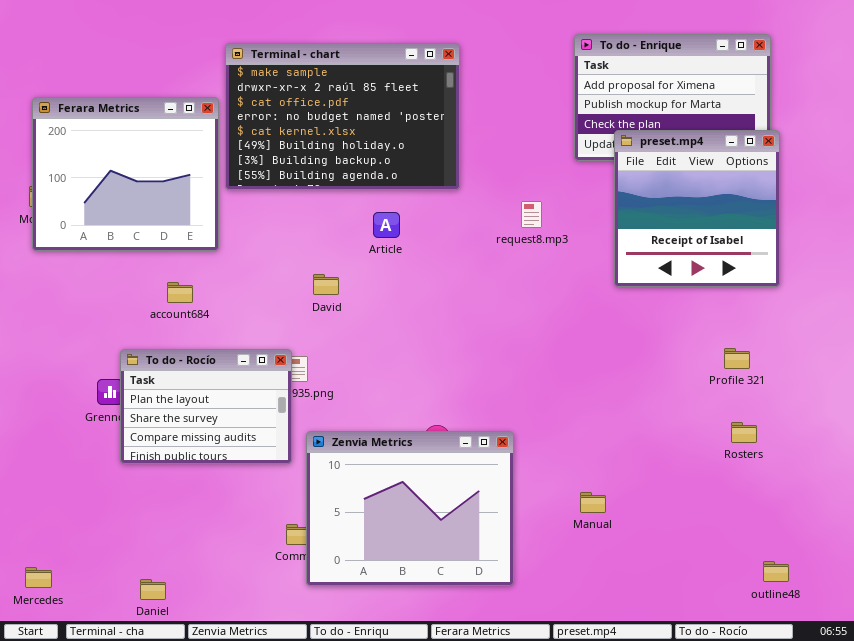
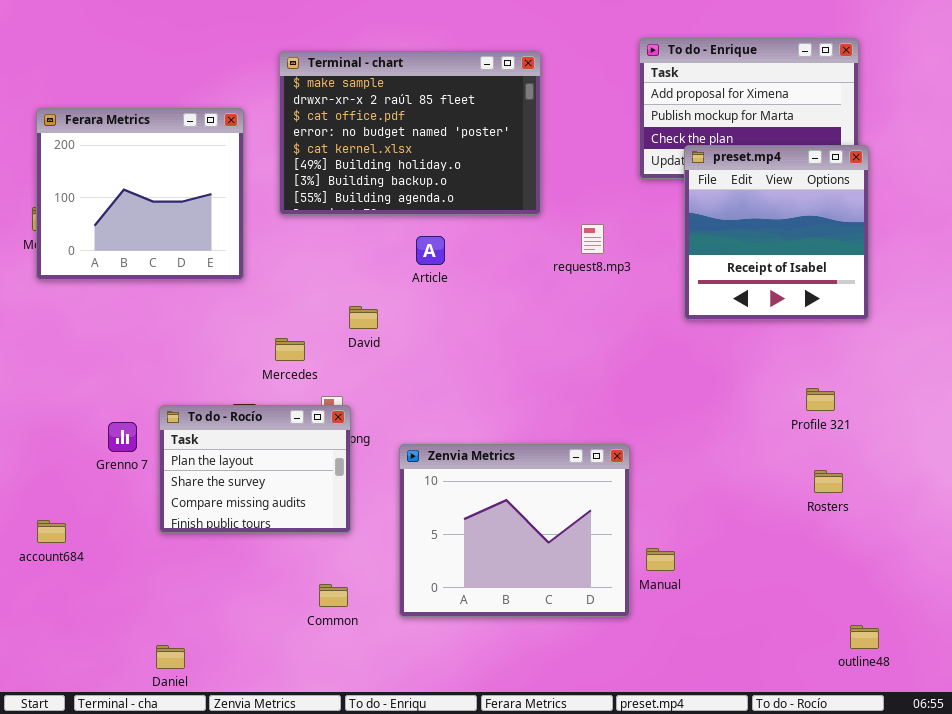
Terminal - chart: [225,43,460,190] -> [279,51,541,215], moved
account684: [167,282,193,303] -> [37,520,66,543], moved
To do - Rocío: [120,349,292,464] -> [159,405,351,533], moved
Zenvia Metrics: [306,431,514,586] -> [399,444,630,617], moved
Mercedes: [25,567,52,588] -> [275,338,305,361], moved

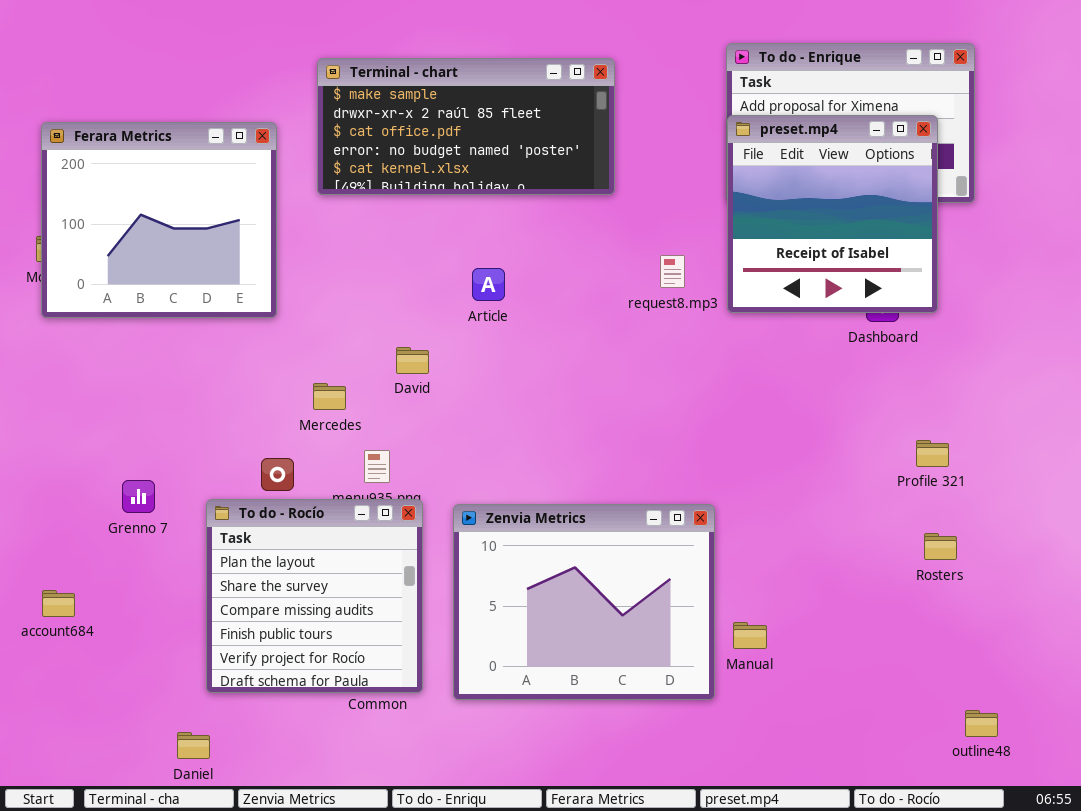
Terminal - chart: [279,51,541,215] -> [317,58,615,195], resized
preset.mp4: [684,145,869,320] -> [727,115,938,313], moved
To do - Rocío: [159,405,351,533] -> [206,499,423,693], moved, resized

